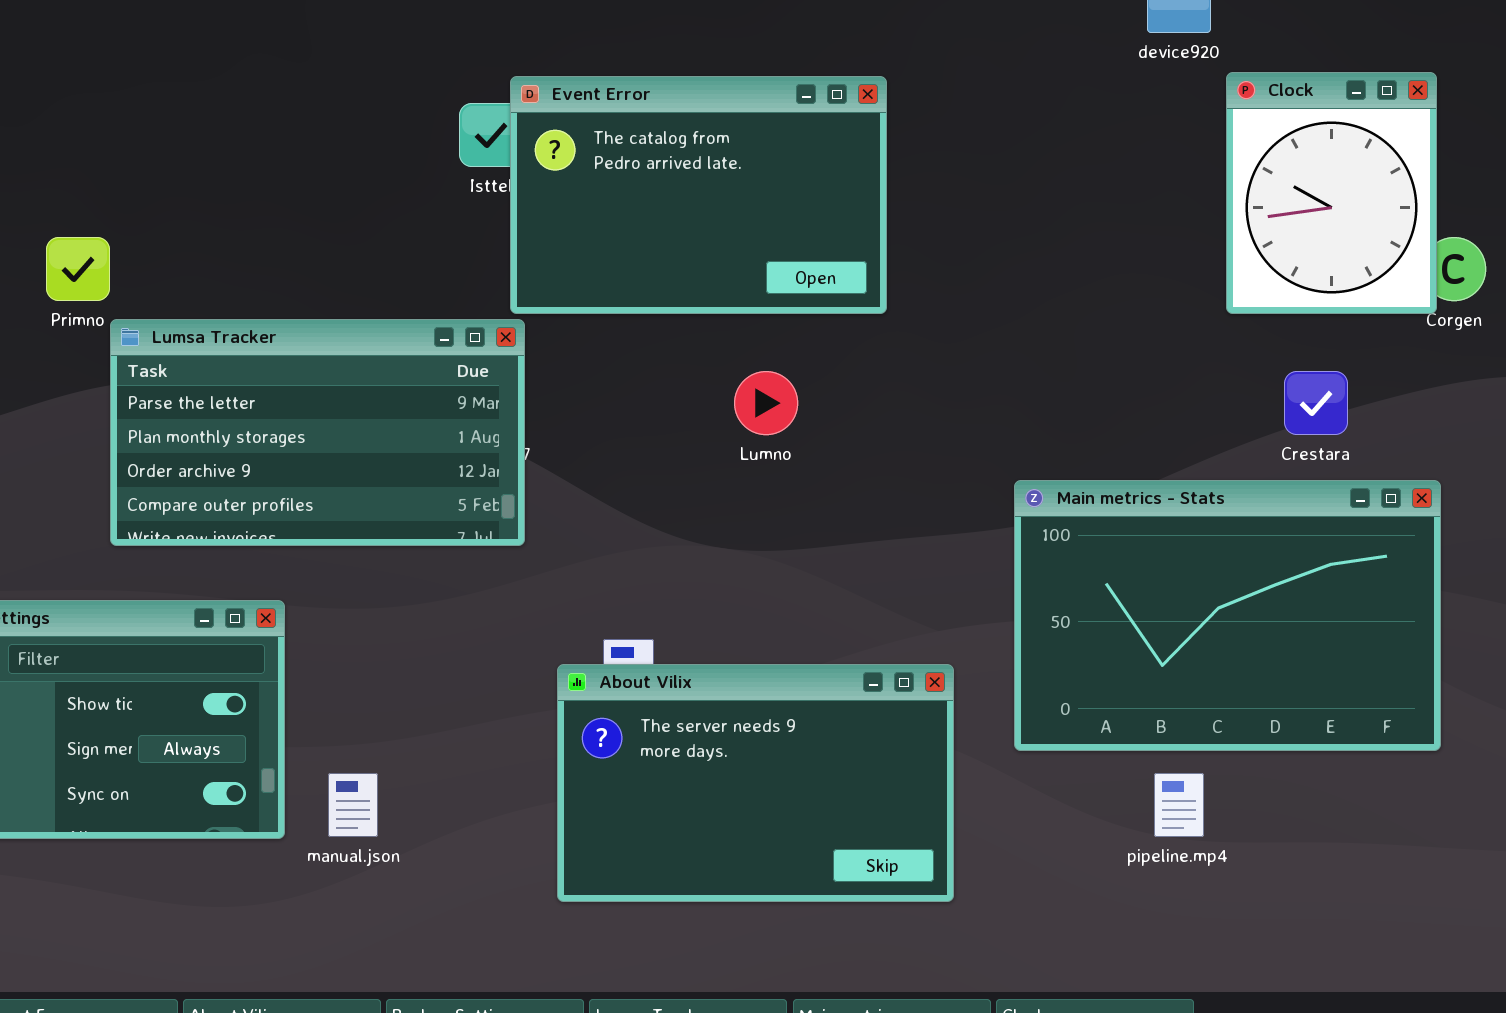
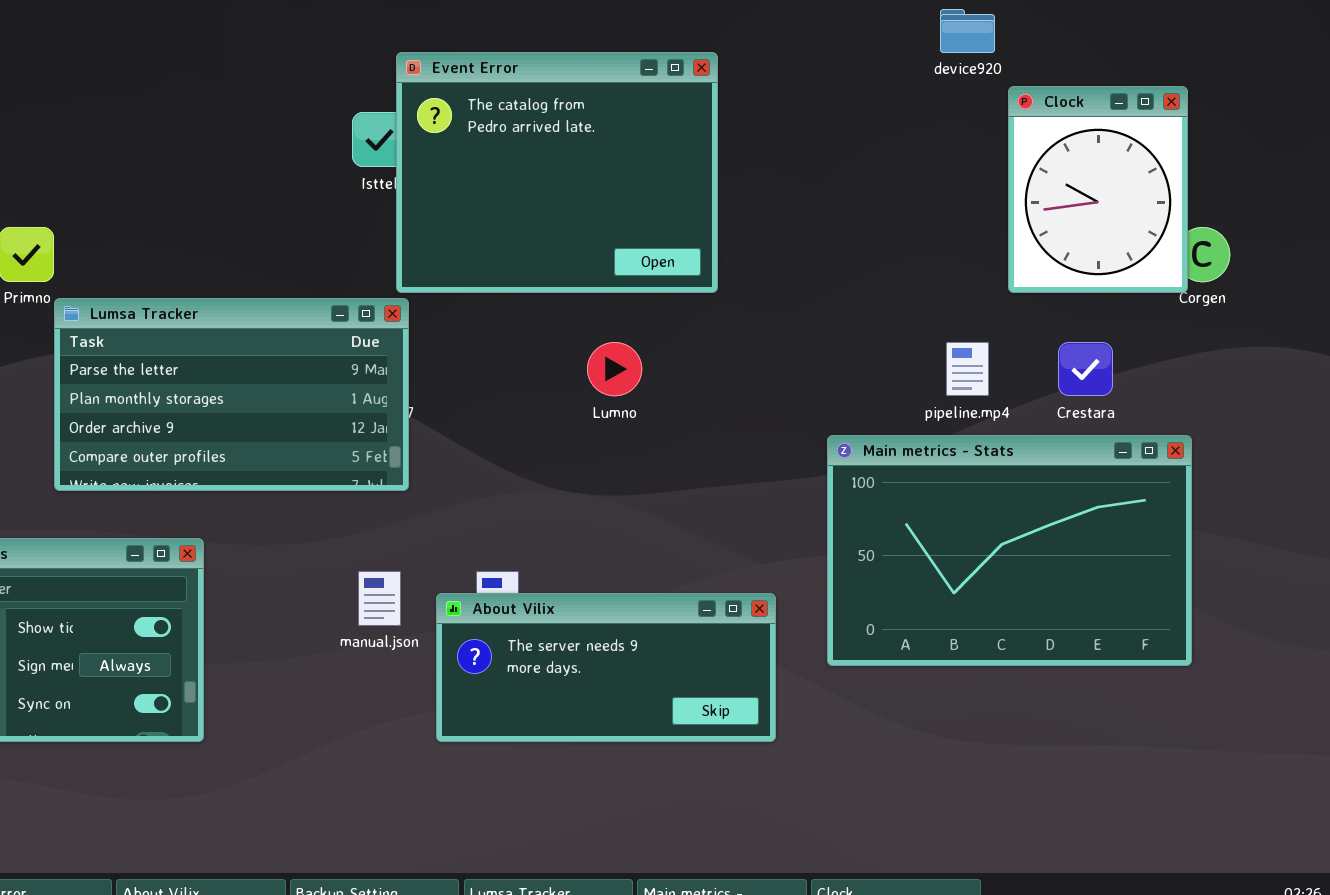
Event Error: [510,76,887,314] -> [396,52,718,293], resized
About Vilix: [557,664,954,902] -> [436,593,776,742], resized
manual.json: [328,773,378,837] -> [358,571,401,626], moved
pipeline.mp4: [1154,773,1204,837] -> [946,342,989,396], moved

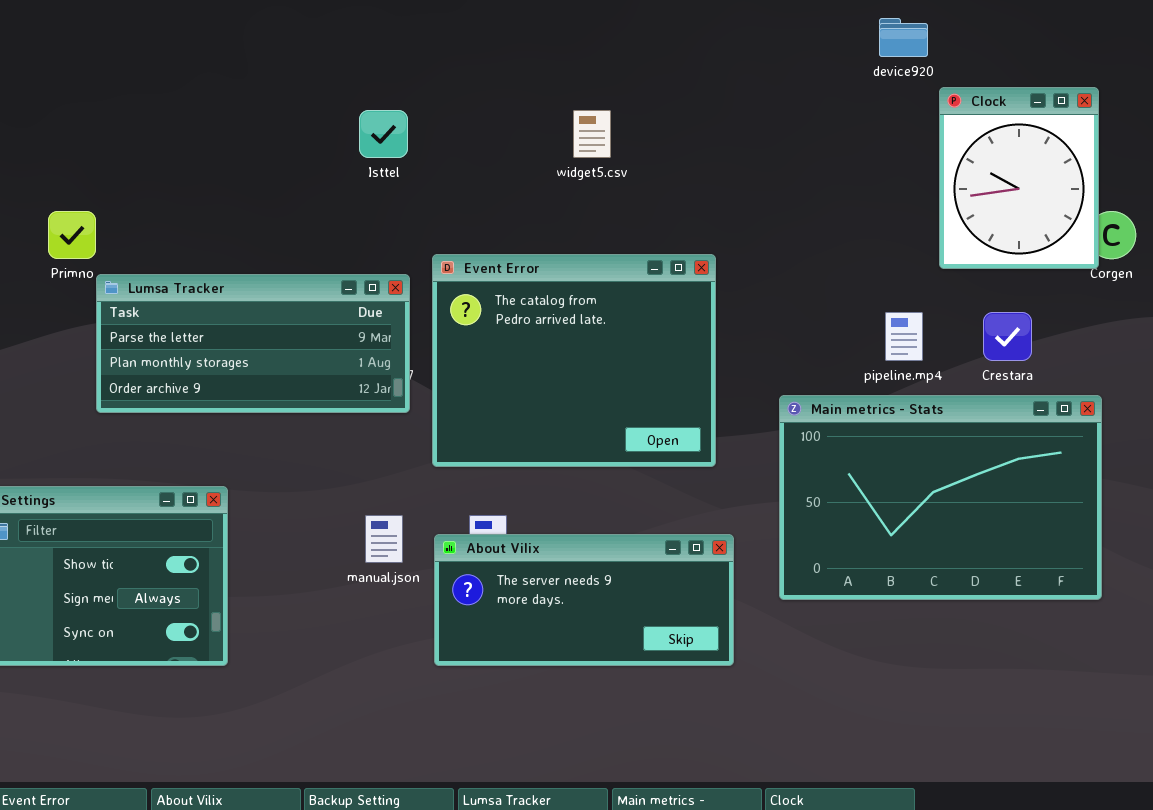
Event Error: [396,52,718,293] -> [432,254,716,467], moved
Lumsa Tracker: [54,298,409,491] -> [96,274,410,413], resized

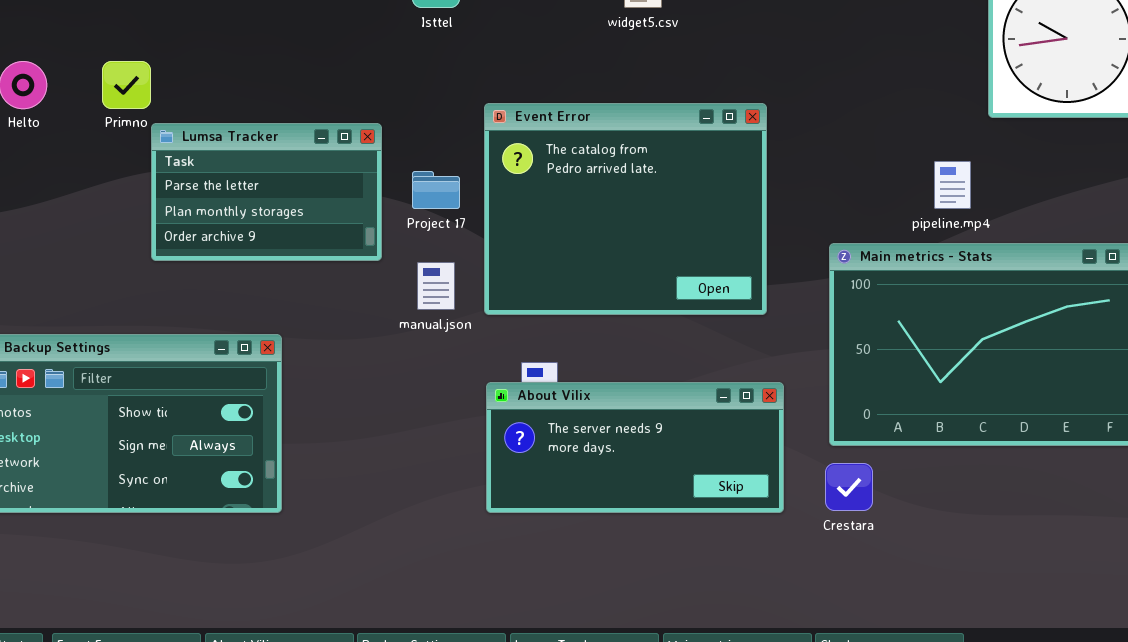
Lumsa Tracker: [96,274,410,413] -> [151,123,382,261], resized
Crestara: [983,312,1032,361] -> [825,463,873,511], moved
manual.json: [365,515,403,563] -> [417,262,455,310], moved

